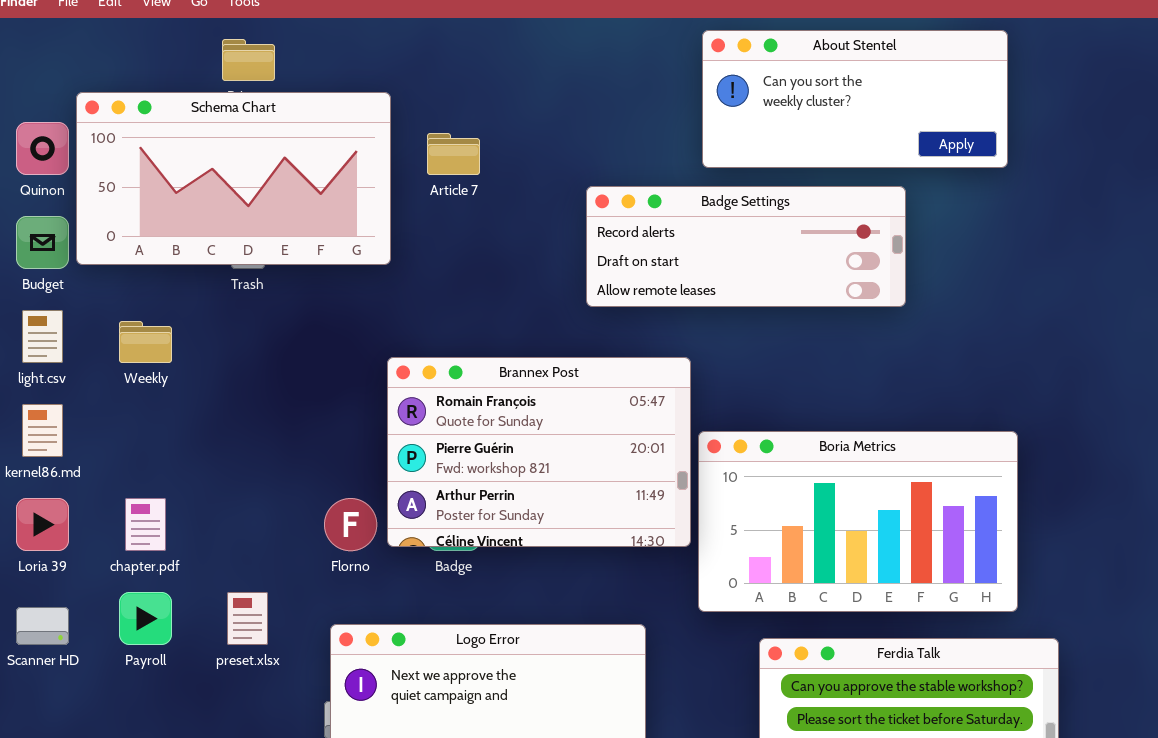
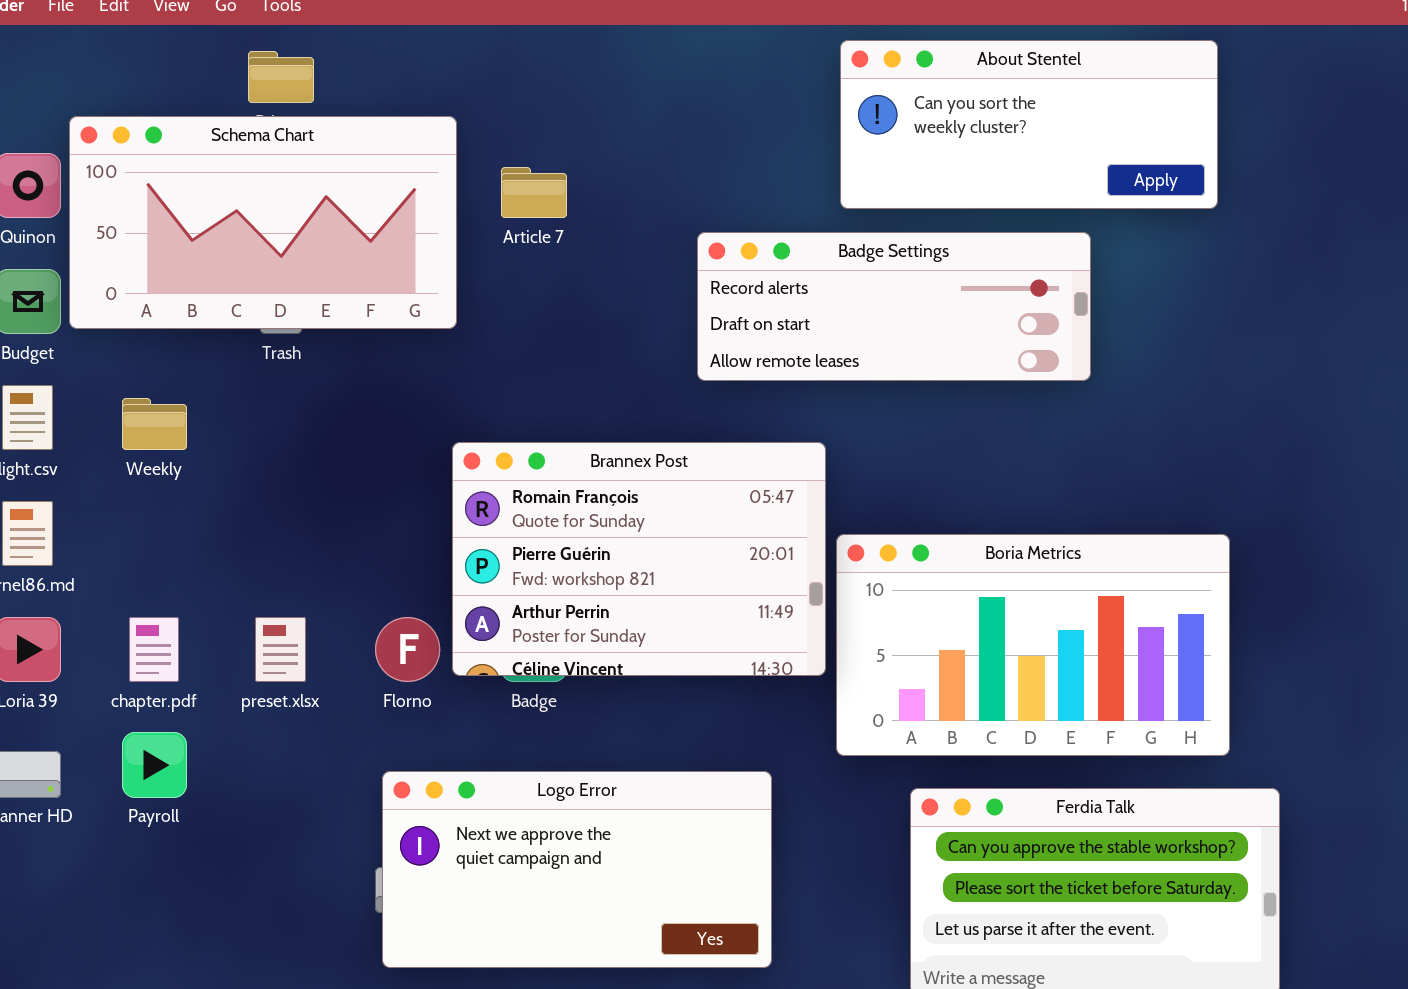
preset.xlsx: [227,592,268,645] -> [255,617,306,682], moved

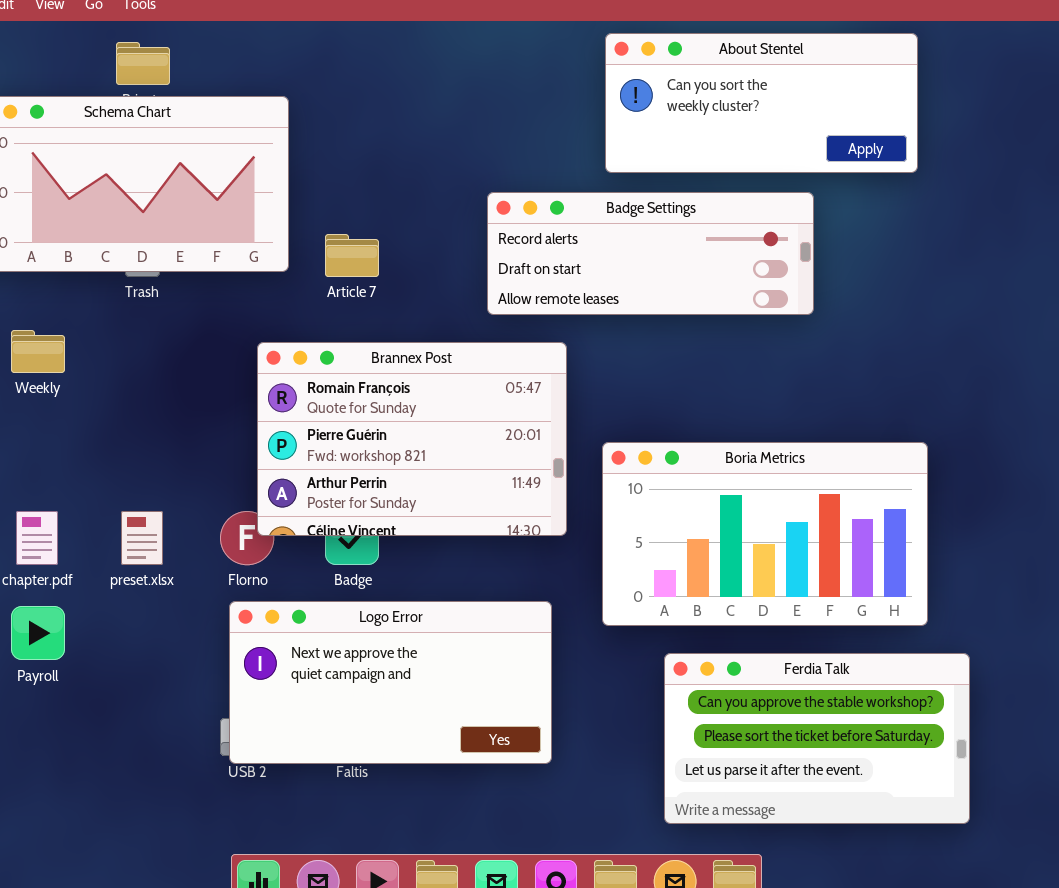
Article 7: [501,167,567,218] -> [325,234,379,277], moved
Brannex Post: [452,442,826,676] -> [257,342,567,536], moved
Logo Error: [382,771,772,968] -> [229,601,552,764], moved

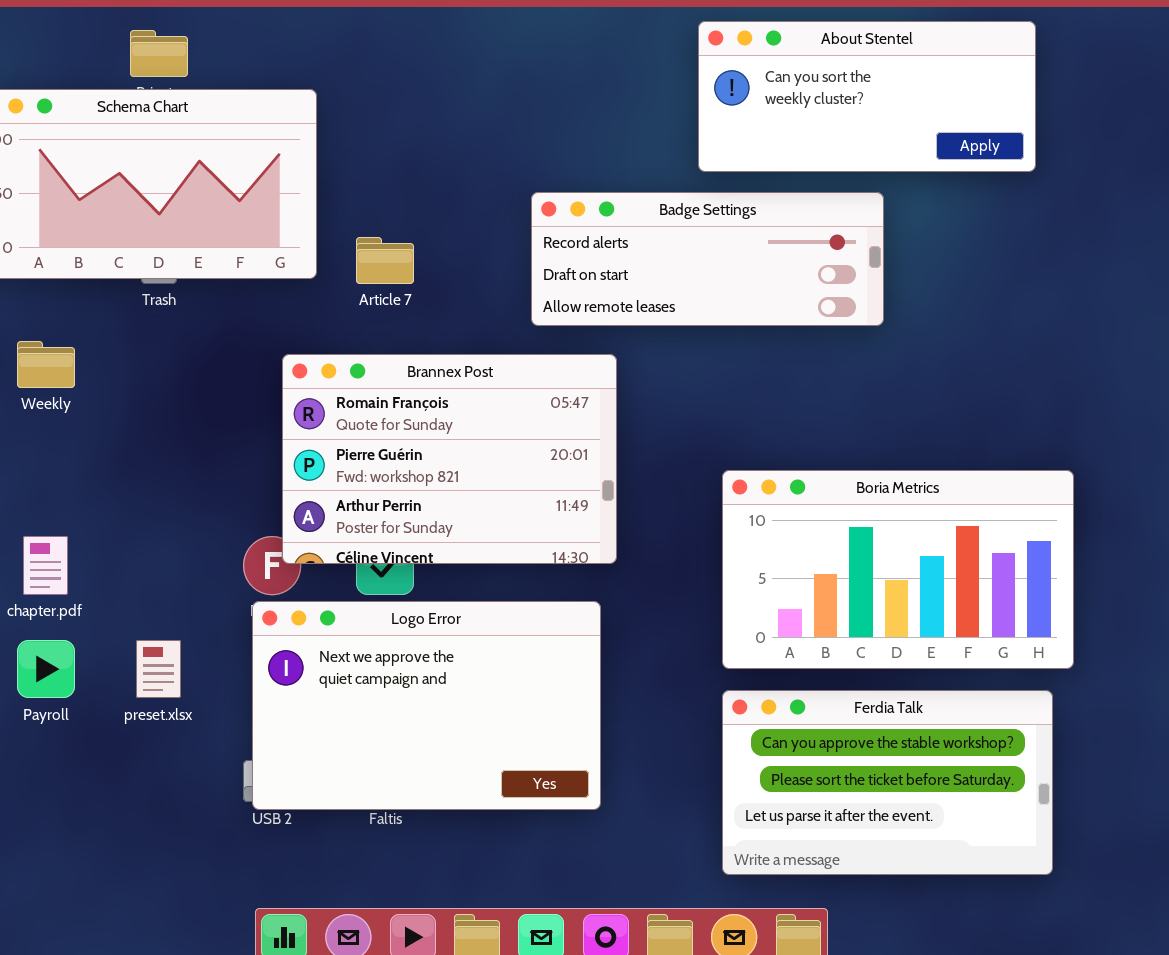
About Stentel: [605,33,918,173] -> [698,21,1036,172], moved
Boria Metrics: [602,442,928,626] -> [722,470,1074,669], moved
preset.xlsx: [121,511,163,565] -> [136,640,181,698], moved
Logo Error: [229,601,552,764] -> [252,601,601,810], resized

